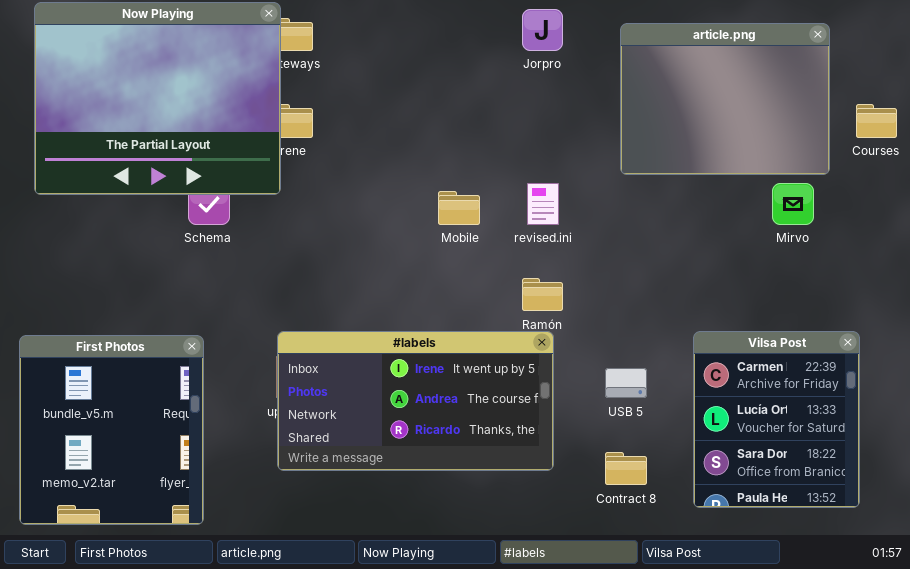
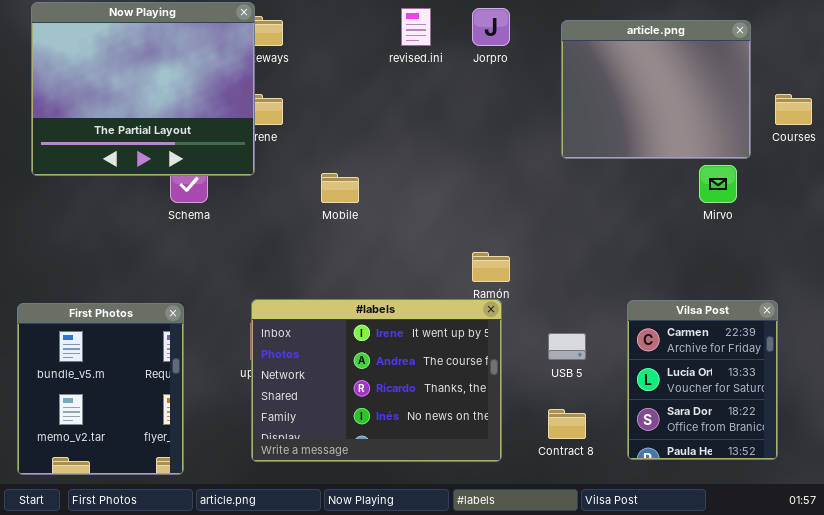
revised.ini: [527,183,559,225] -> [401,8,431,46], moved
Mobile: [438,191,480,225] -> [321,173,359,203], moved
#labels: [277,331,554,471] -> [251,299,502,462], resized

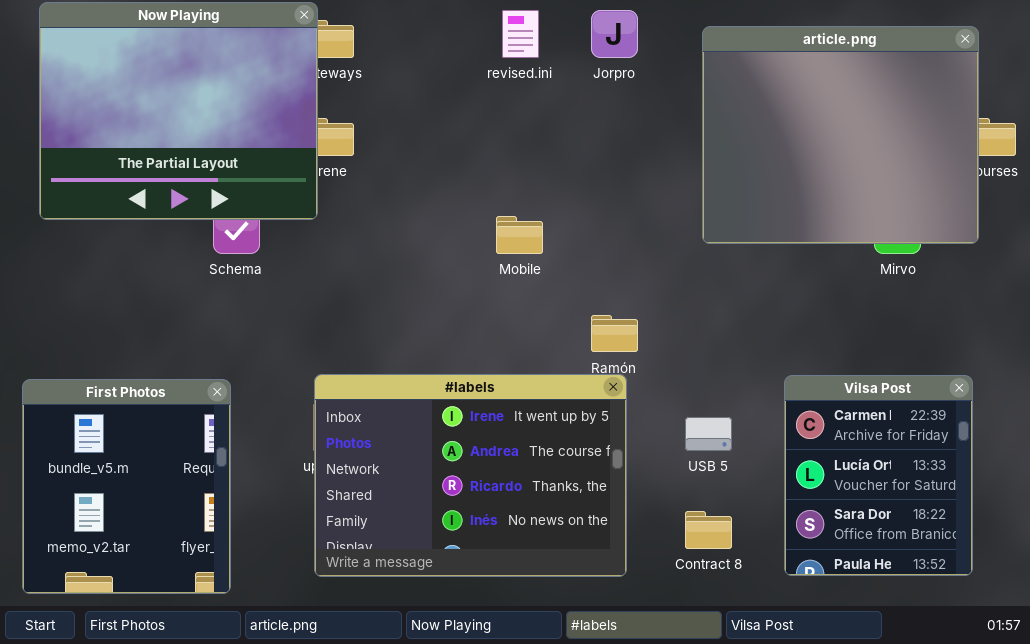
article.png: [561,20,751,159] -> [702,26,979,244], resized
Mobile: [321,173,359,203] -> [496,216,543,254], moved

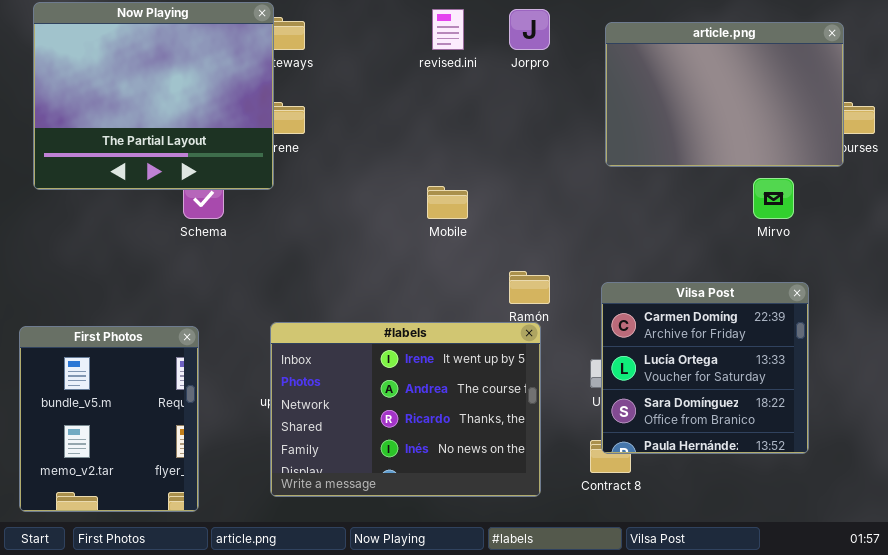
article.png: [702,26,979,244] -> [605,22,844,167], resized
Vilsa Post: [784,375,973,576] -> [601,282,809,454], moved, resized

